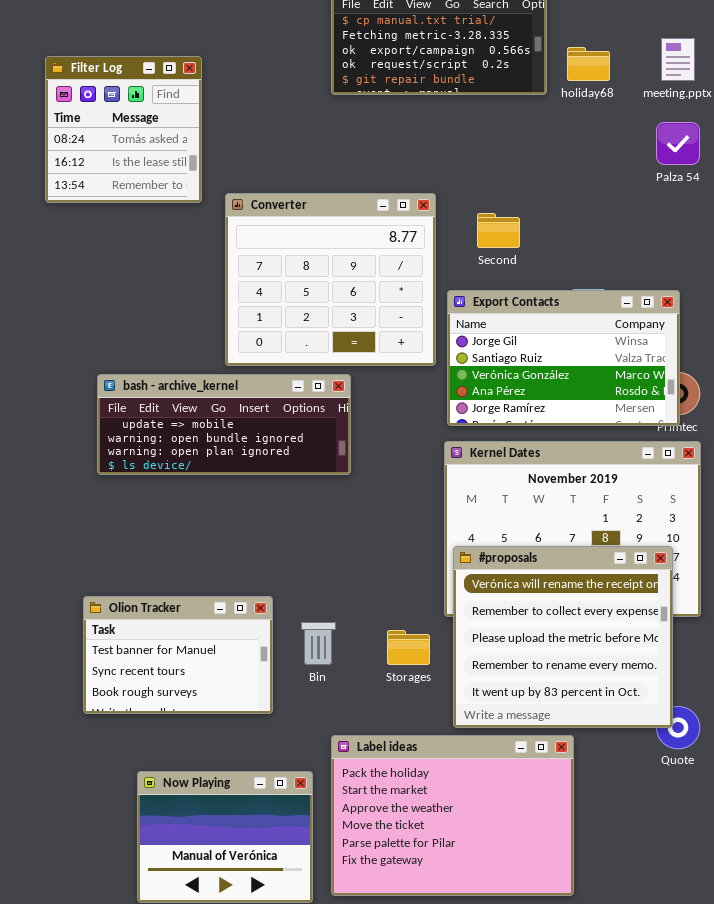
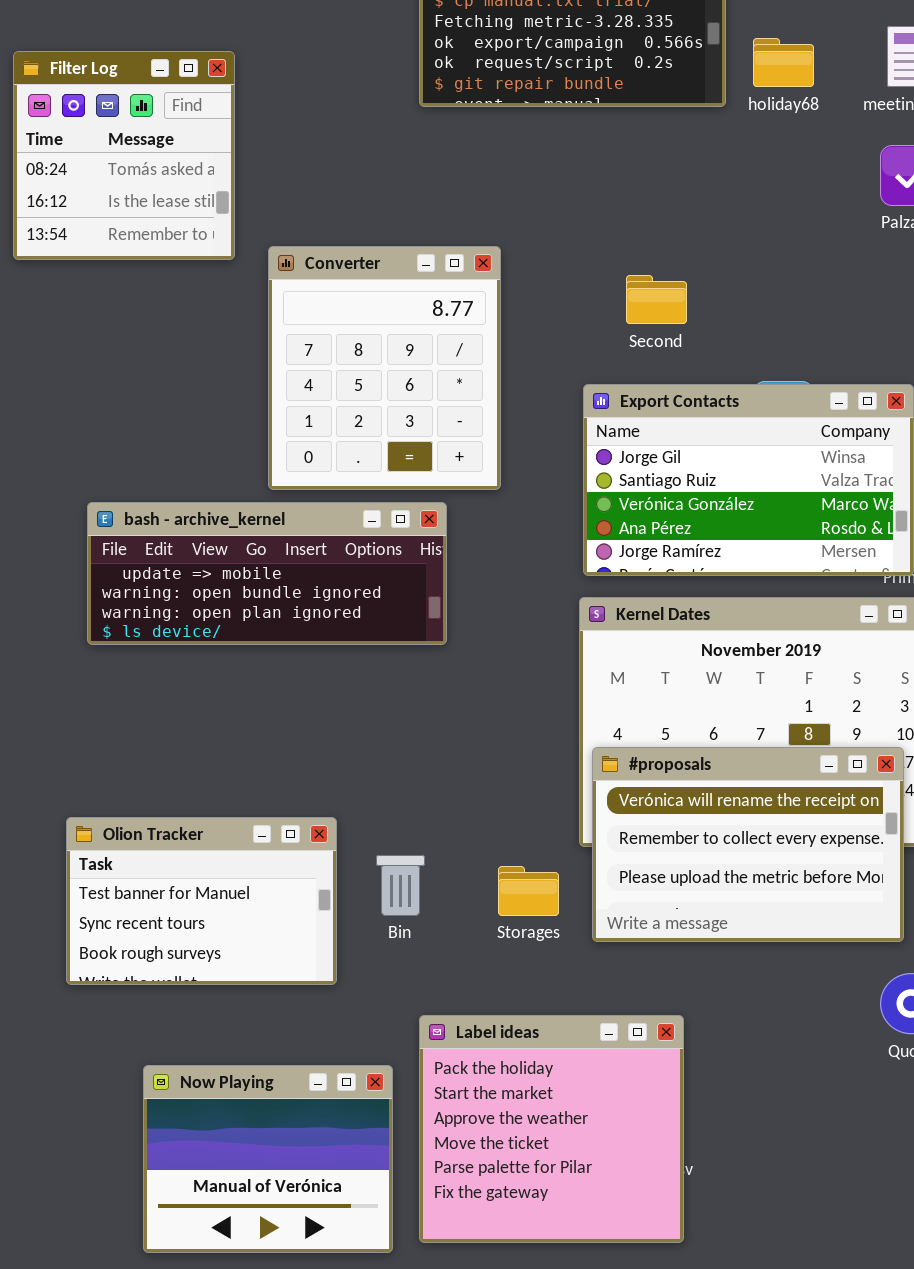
Converter: [225,193,436,366] -> [268,246,501,490], resized
#proposals: [453,546,673,728] -> [592,747,904,942], resized
Label ideas: [331,735,574,896] -> [419,1015,684,1243], resized

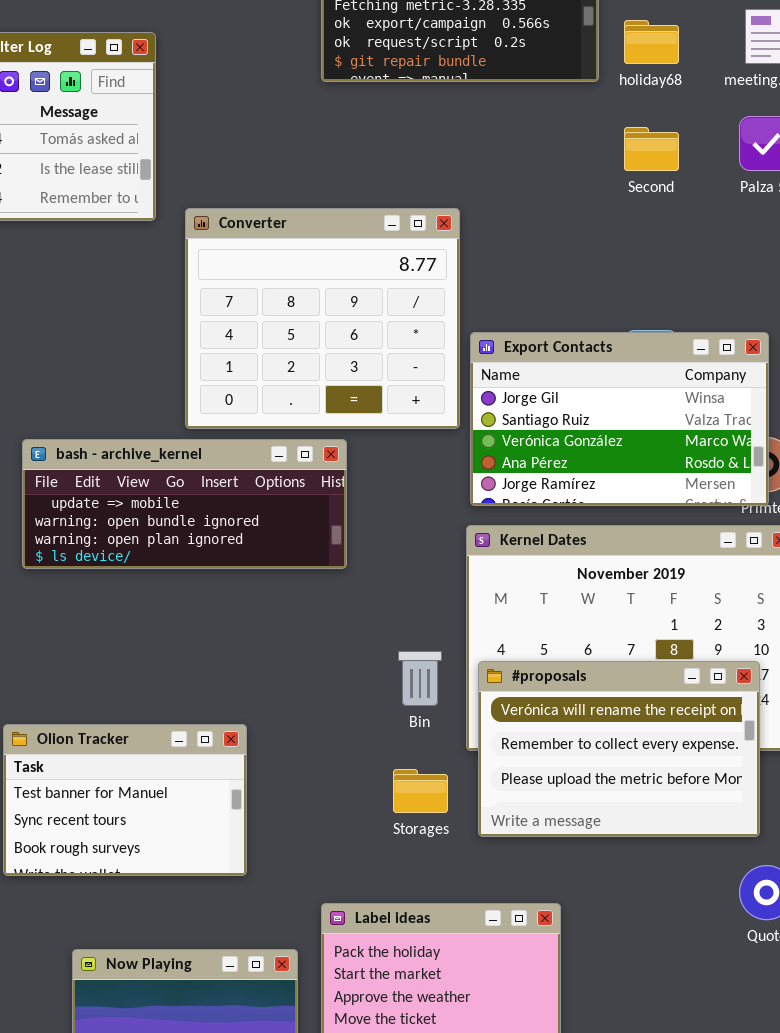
Converter: [268,246,501,490] -> [185,208,460,429], resized
Second: [626,275,687,324] -> [624,127,679,171], moved
Bin: [376,855,425,916] -> [398,651,442,706], moved

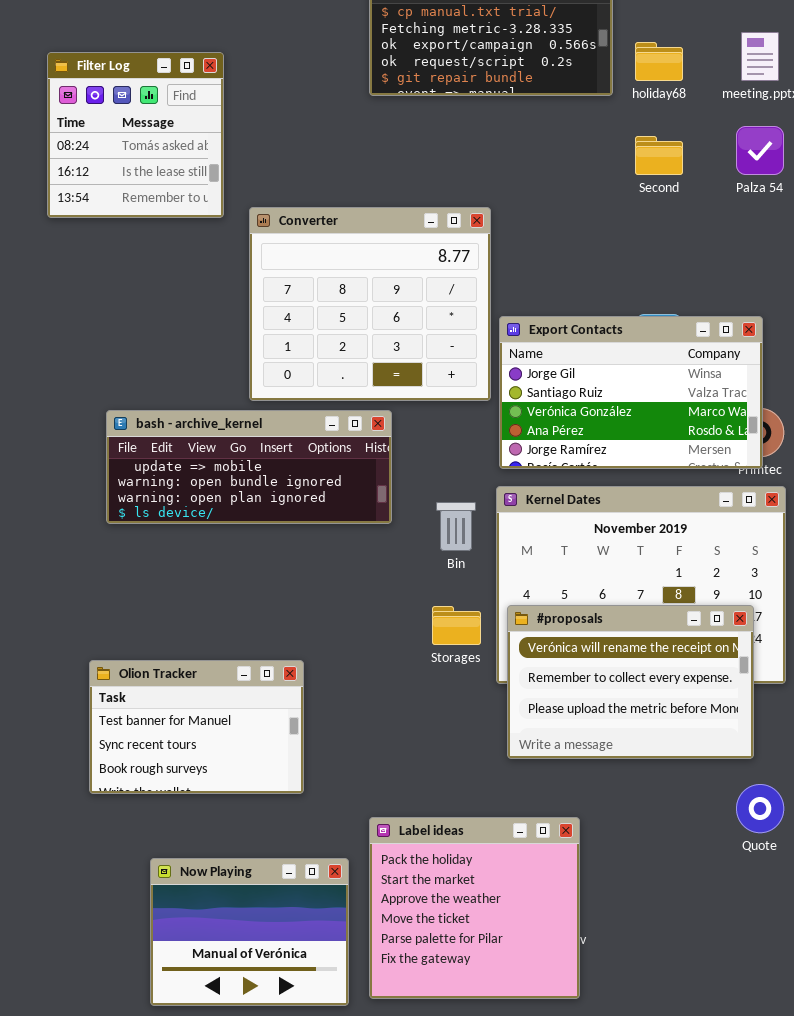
Bin: [398,651,442,706] -> [436,502,476,551], moved
Storages: [393,769,448,813] -> [432,606,481,645], moved

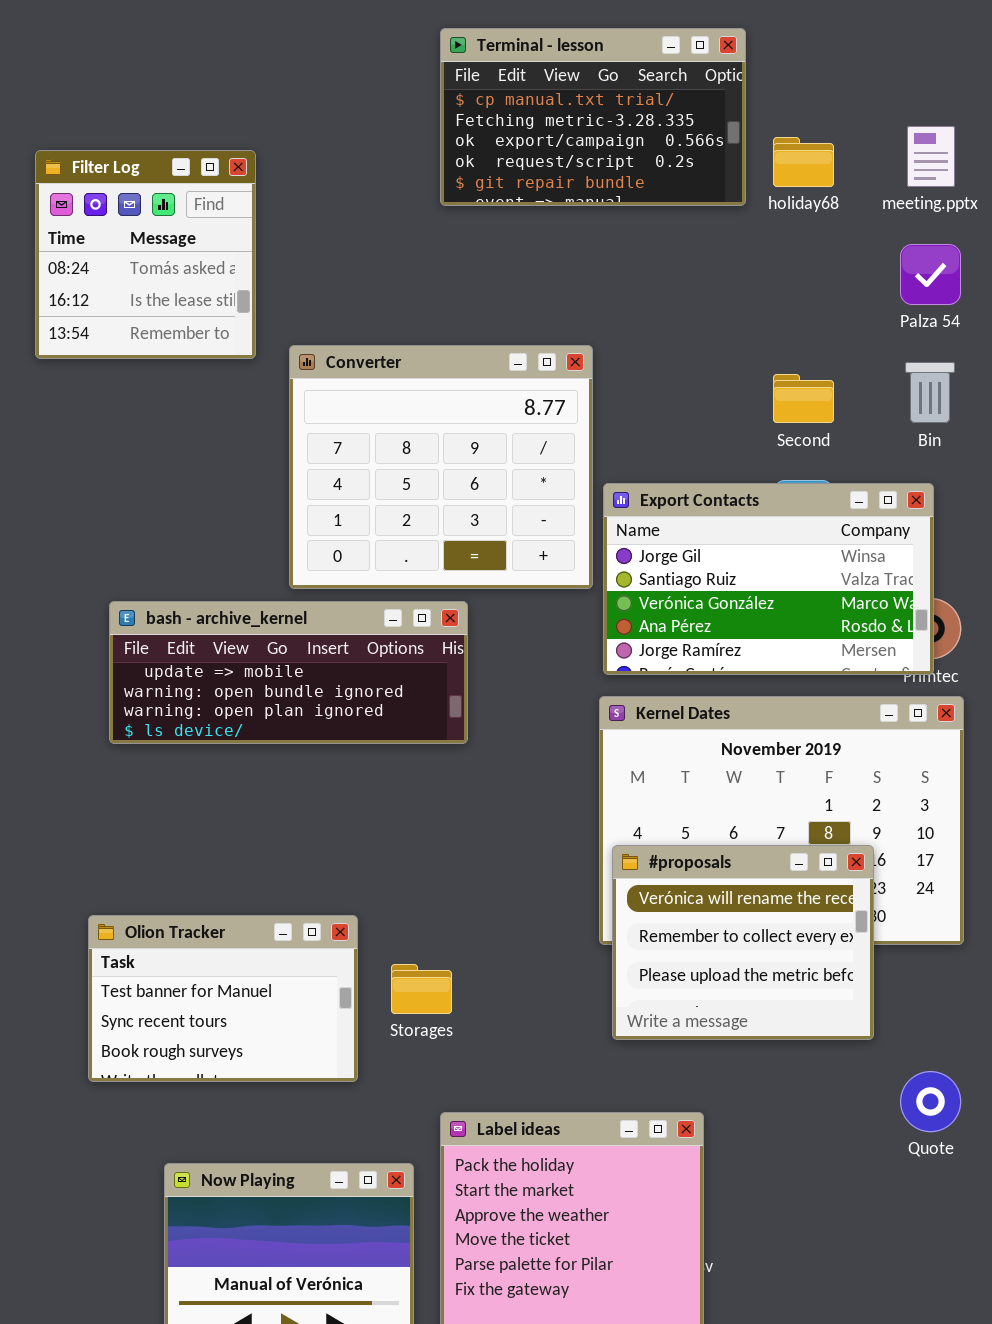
Second: [635,136,683,175] -> [773,374,834,423], moved
Bin: [436,502,476,551] -> [905,362,955,423], moved
#proposals: [507,605,754,759] -> [612,845,874,1040], resized
Storages: [432,606,481,645] -> [391,964,452,1014], moved

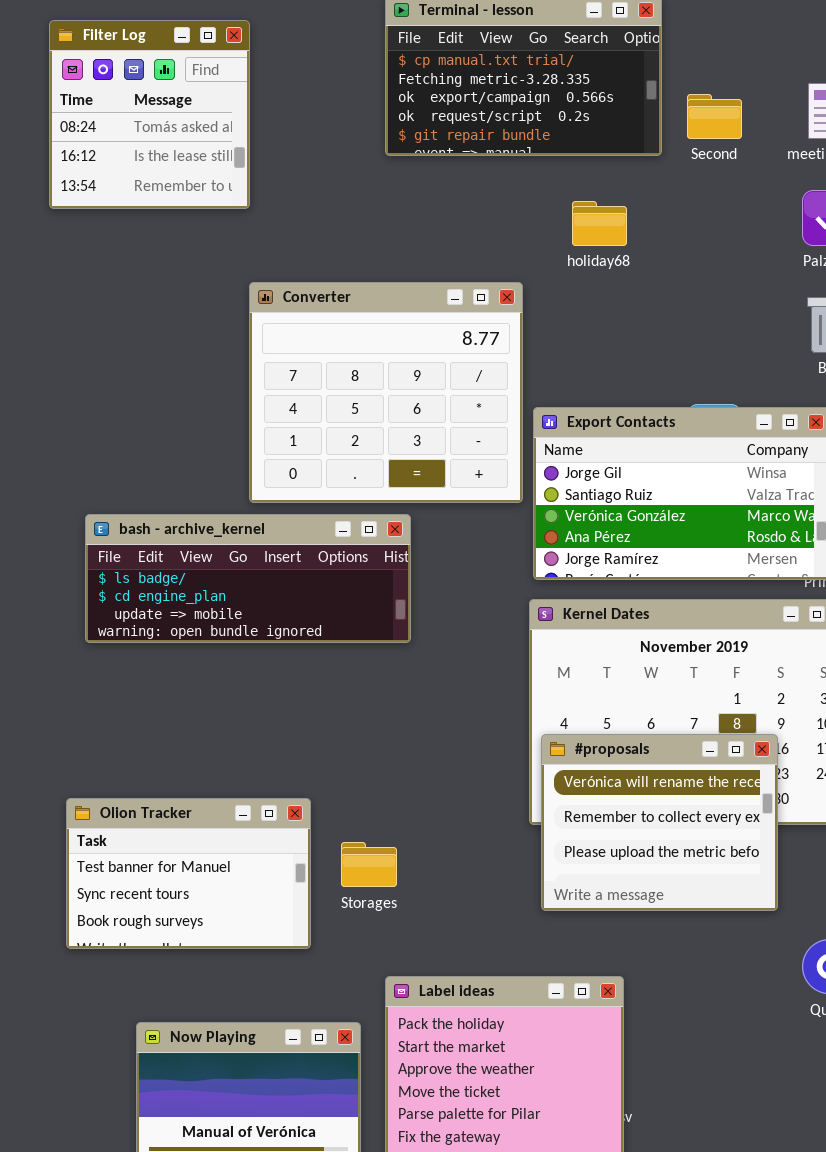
holiday68: [773,137,834,187] -> [572,201,627,246], moved
Filter Log: [35,150,256,359] -> [49,20,250,209], moved
Second: [773,374,834,423] -> [687,94,742,139], moved
bash - archive_kernel: [109,601,468,744] -> [85,514,411,643], scrolled up 2 rows

